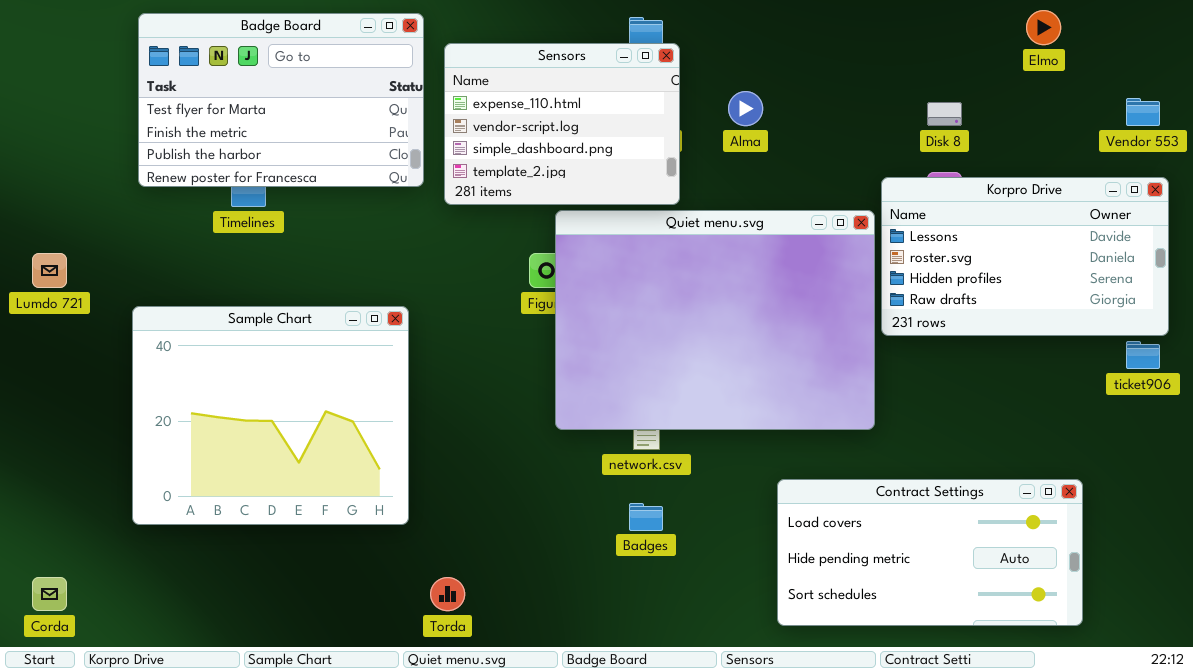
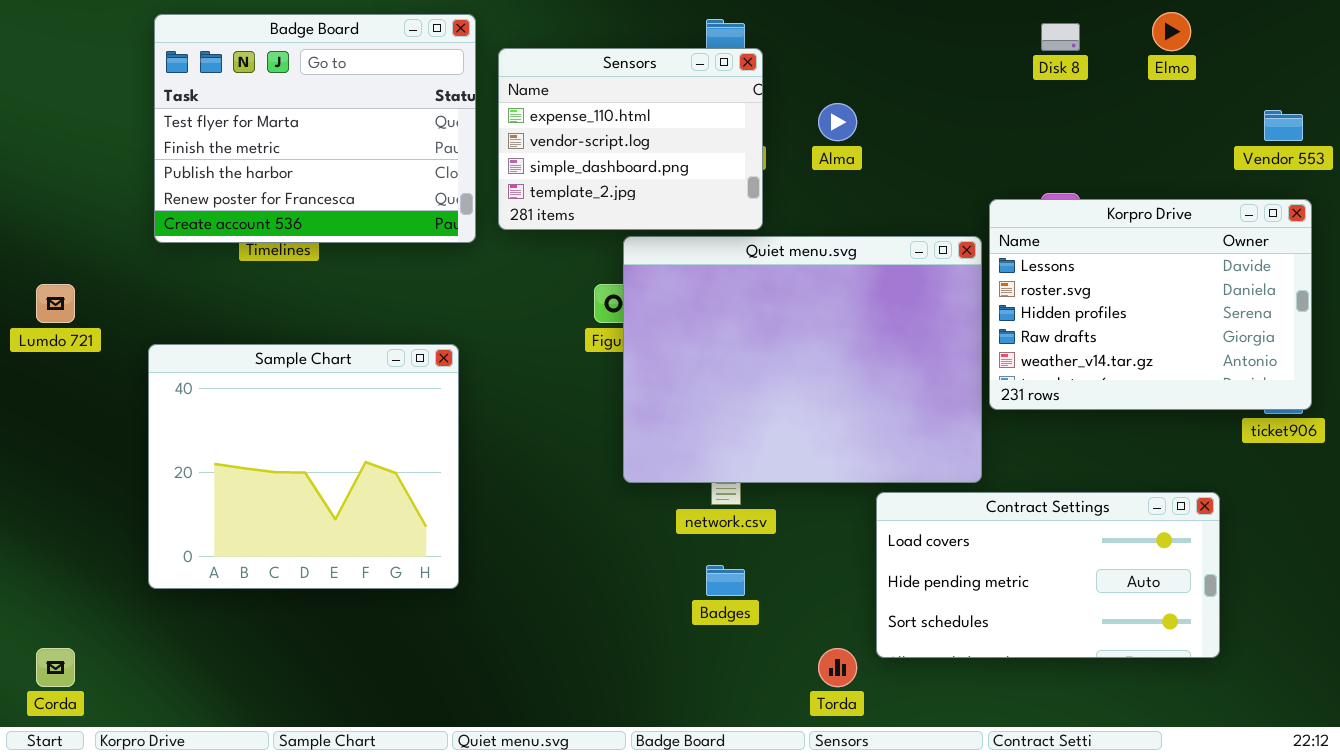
Badge Board: [138,13,424,187] -> [154,14,476,243], resized
Disk 8: [927,102,962,126] -> [1041,23,1080,51], moved
Korpro Drive: [881,177,1169,336] -> [989,199,1312,410], resized
Contract Settings: [777,479,1083,626] -> [876,492,1220,658], moved
Torda: [430,577,465,611] -> [818,648,857,687], moved

